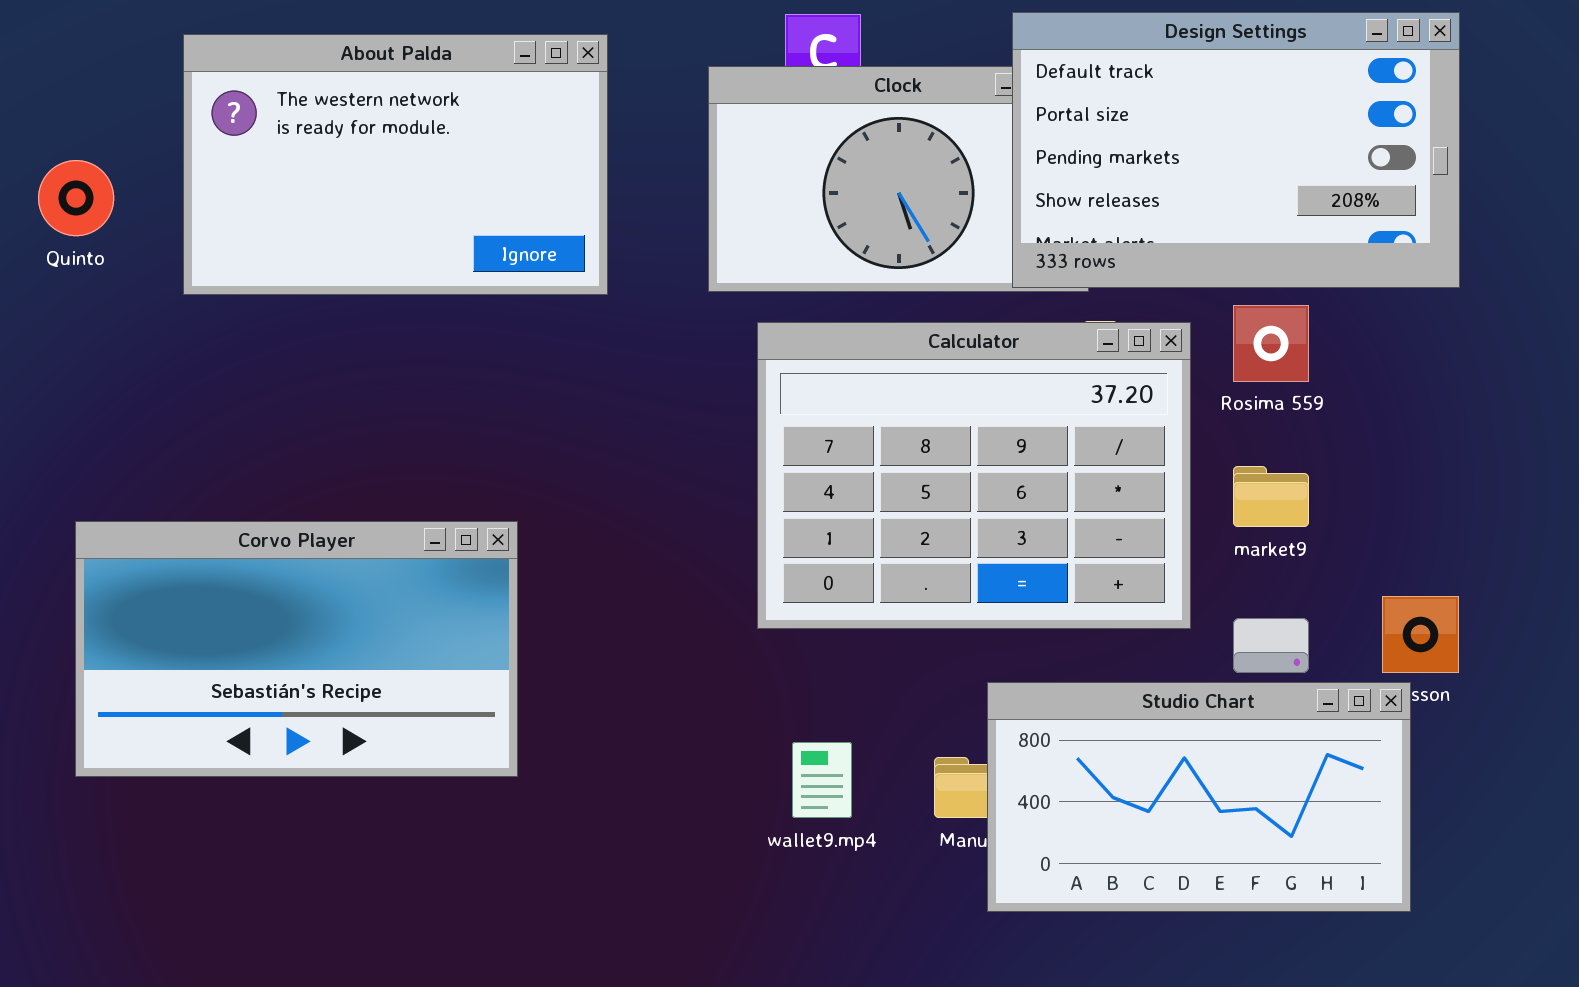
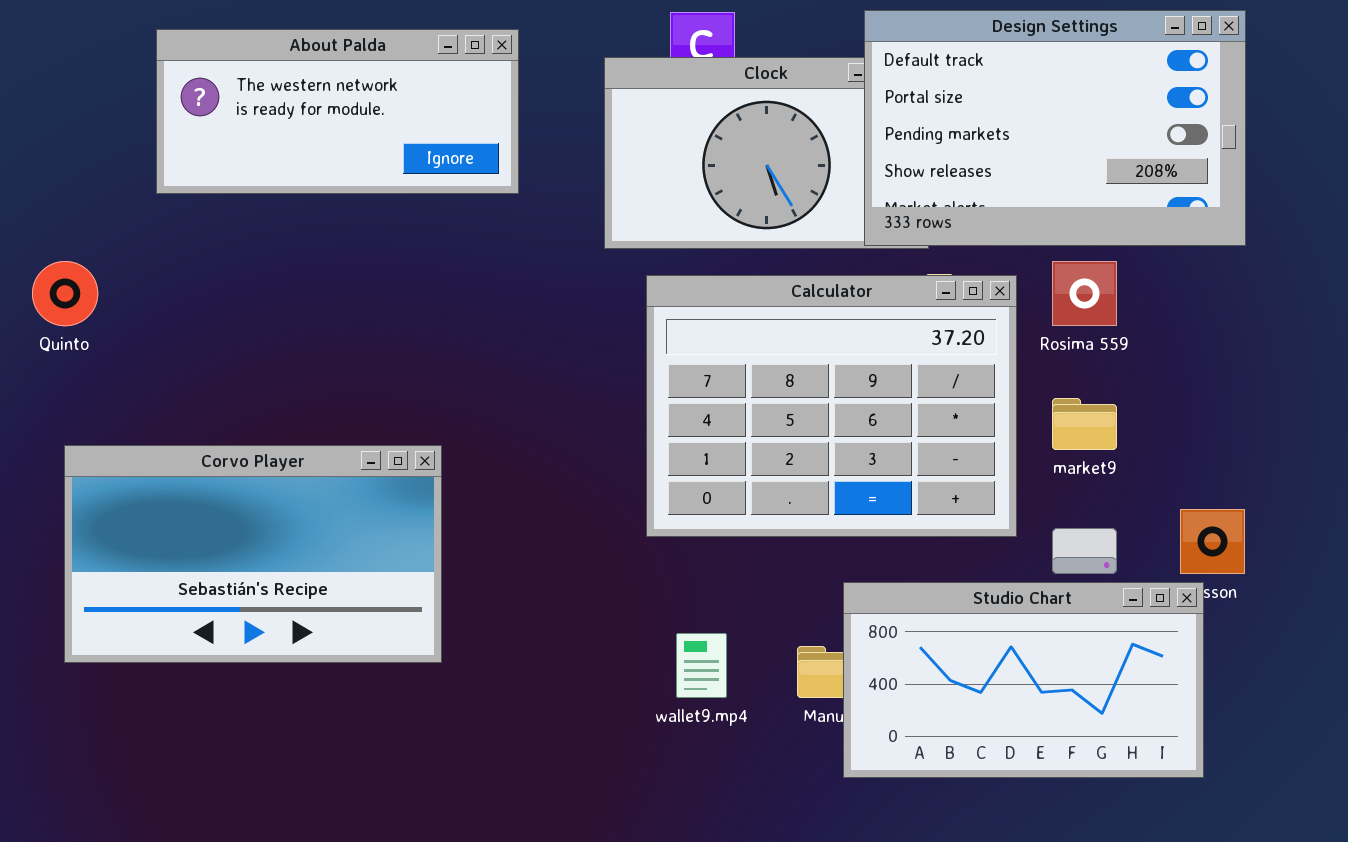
About Palda: [183,34,608,295] -> [156,29,519,194], resized
Quinto: [38,160,114,236] -> [32,261,98,326], moved

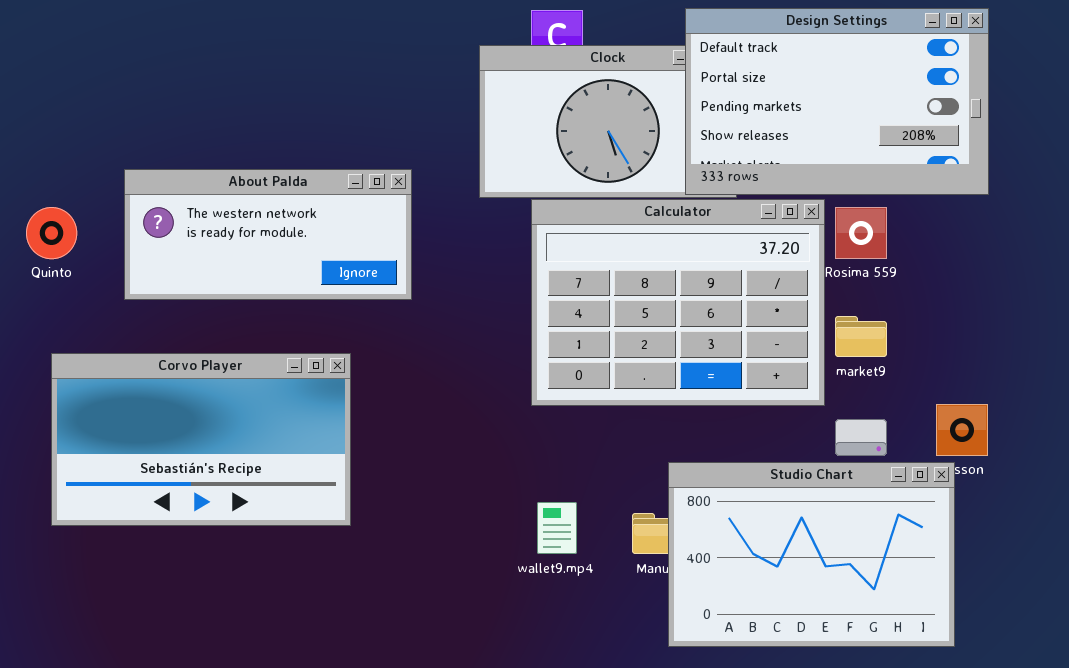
About Palda: [156,29,519,194] -> [124,169,412,300], moved
Calculator: [646,275,1017,537] -> [531,199,825,406], moved
Studio Chart: [843,582,1204,778] -> [668,462,955,647], resized

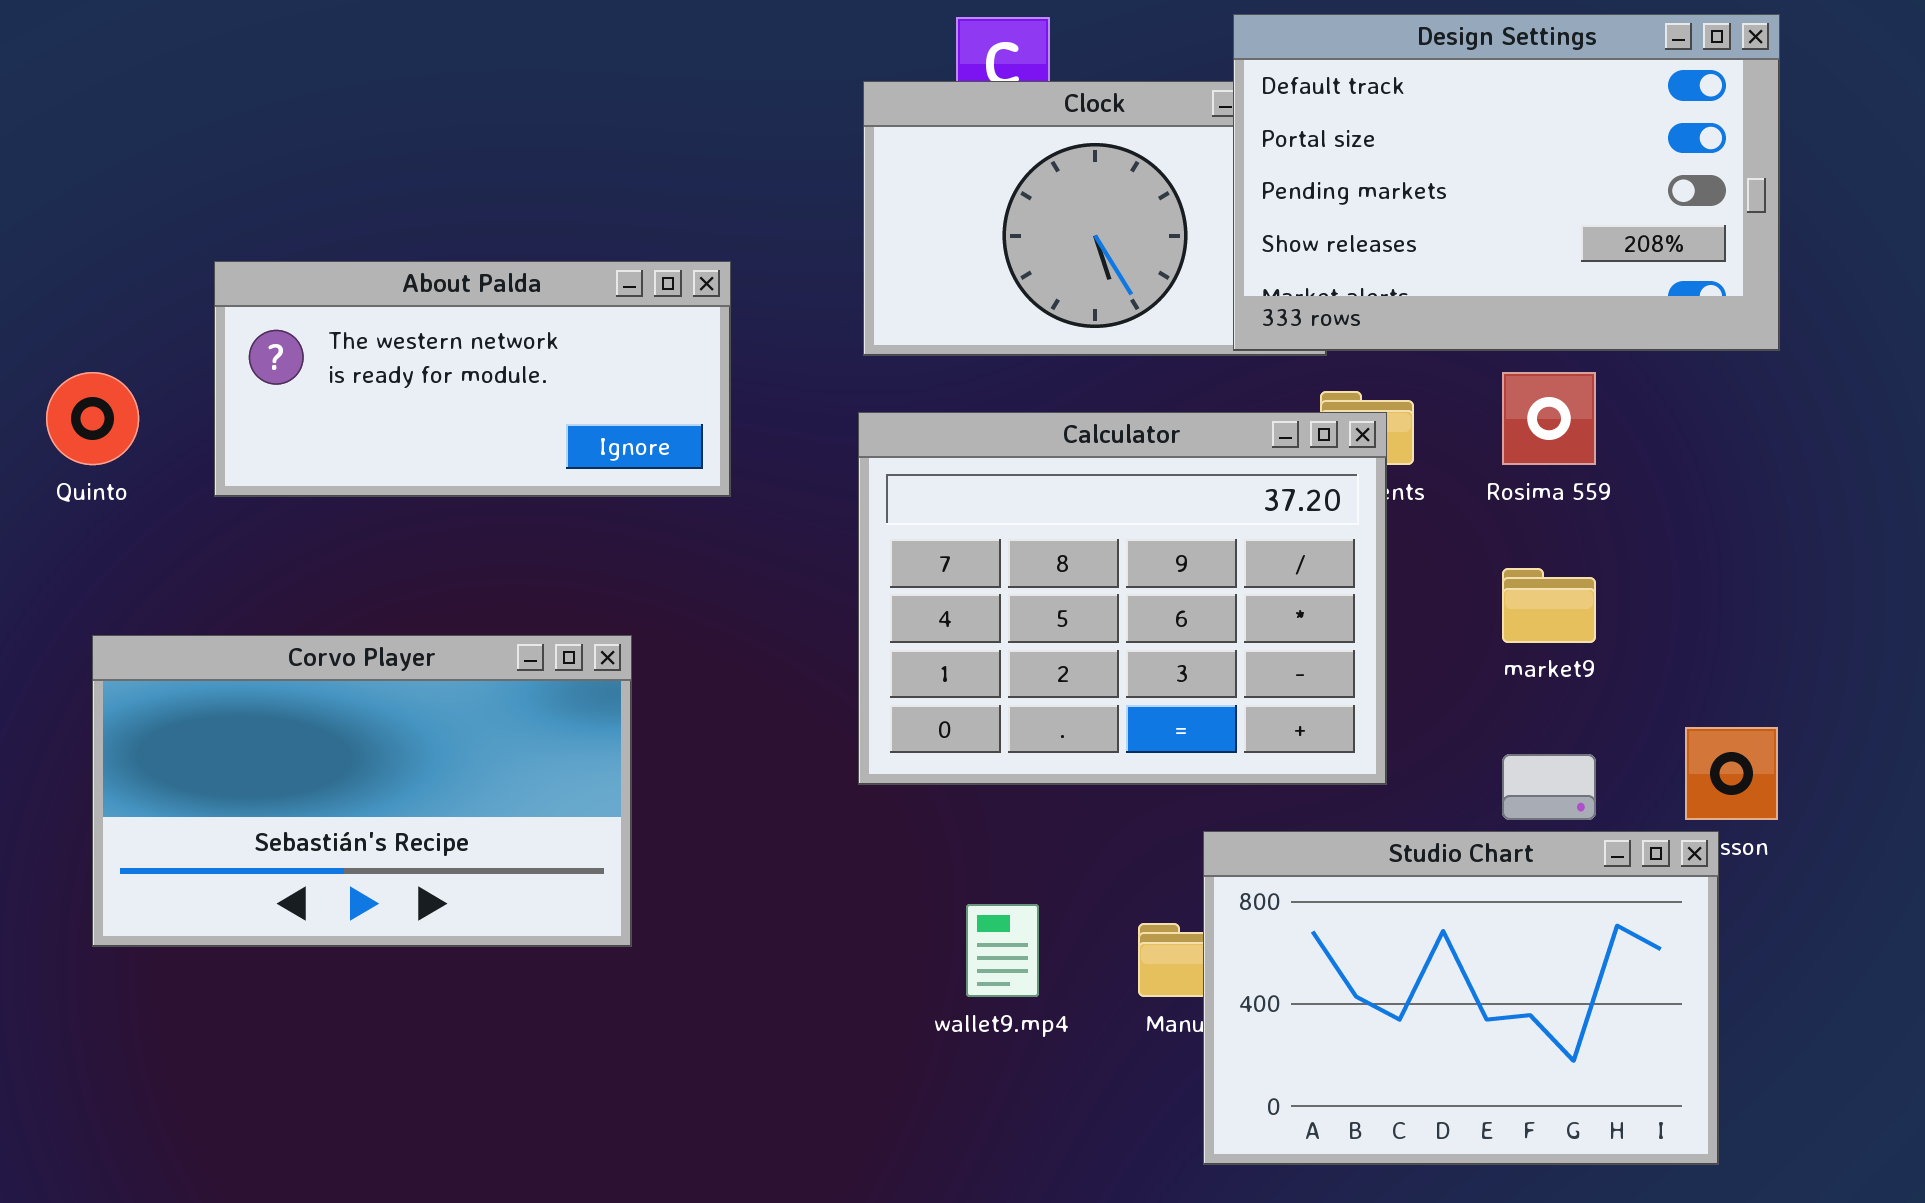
About Palda: [124,169,412,300] -> [214,261,731,497], moved
Calculator: [531,199,825,406] -> [858,412,1387,785], moved

